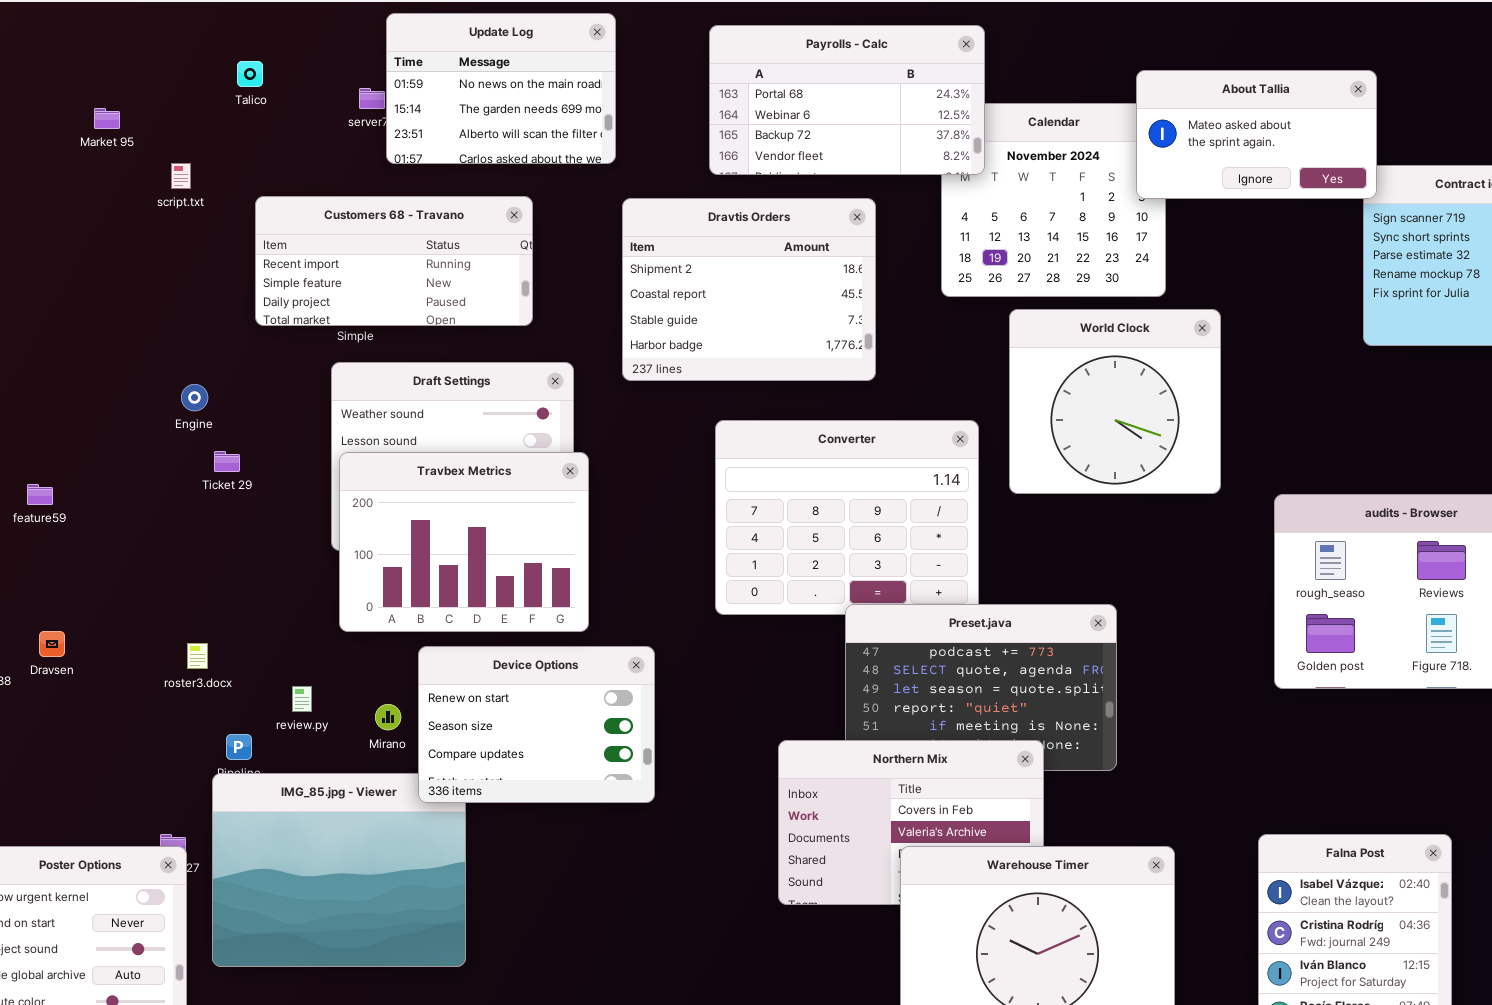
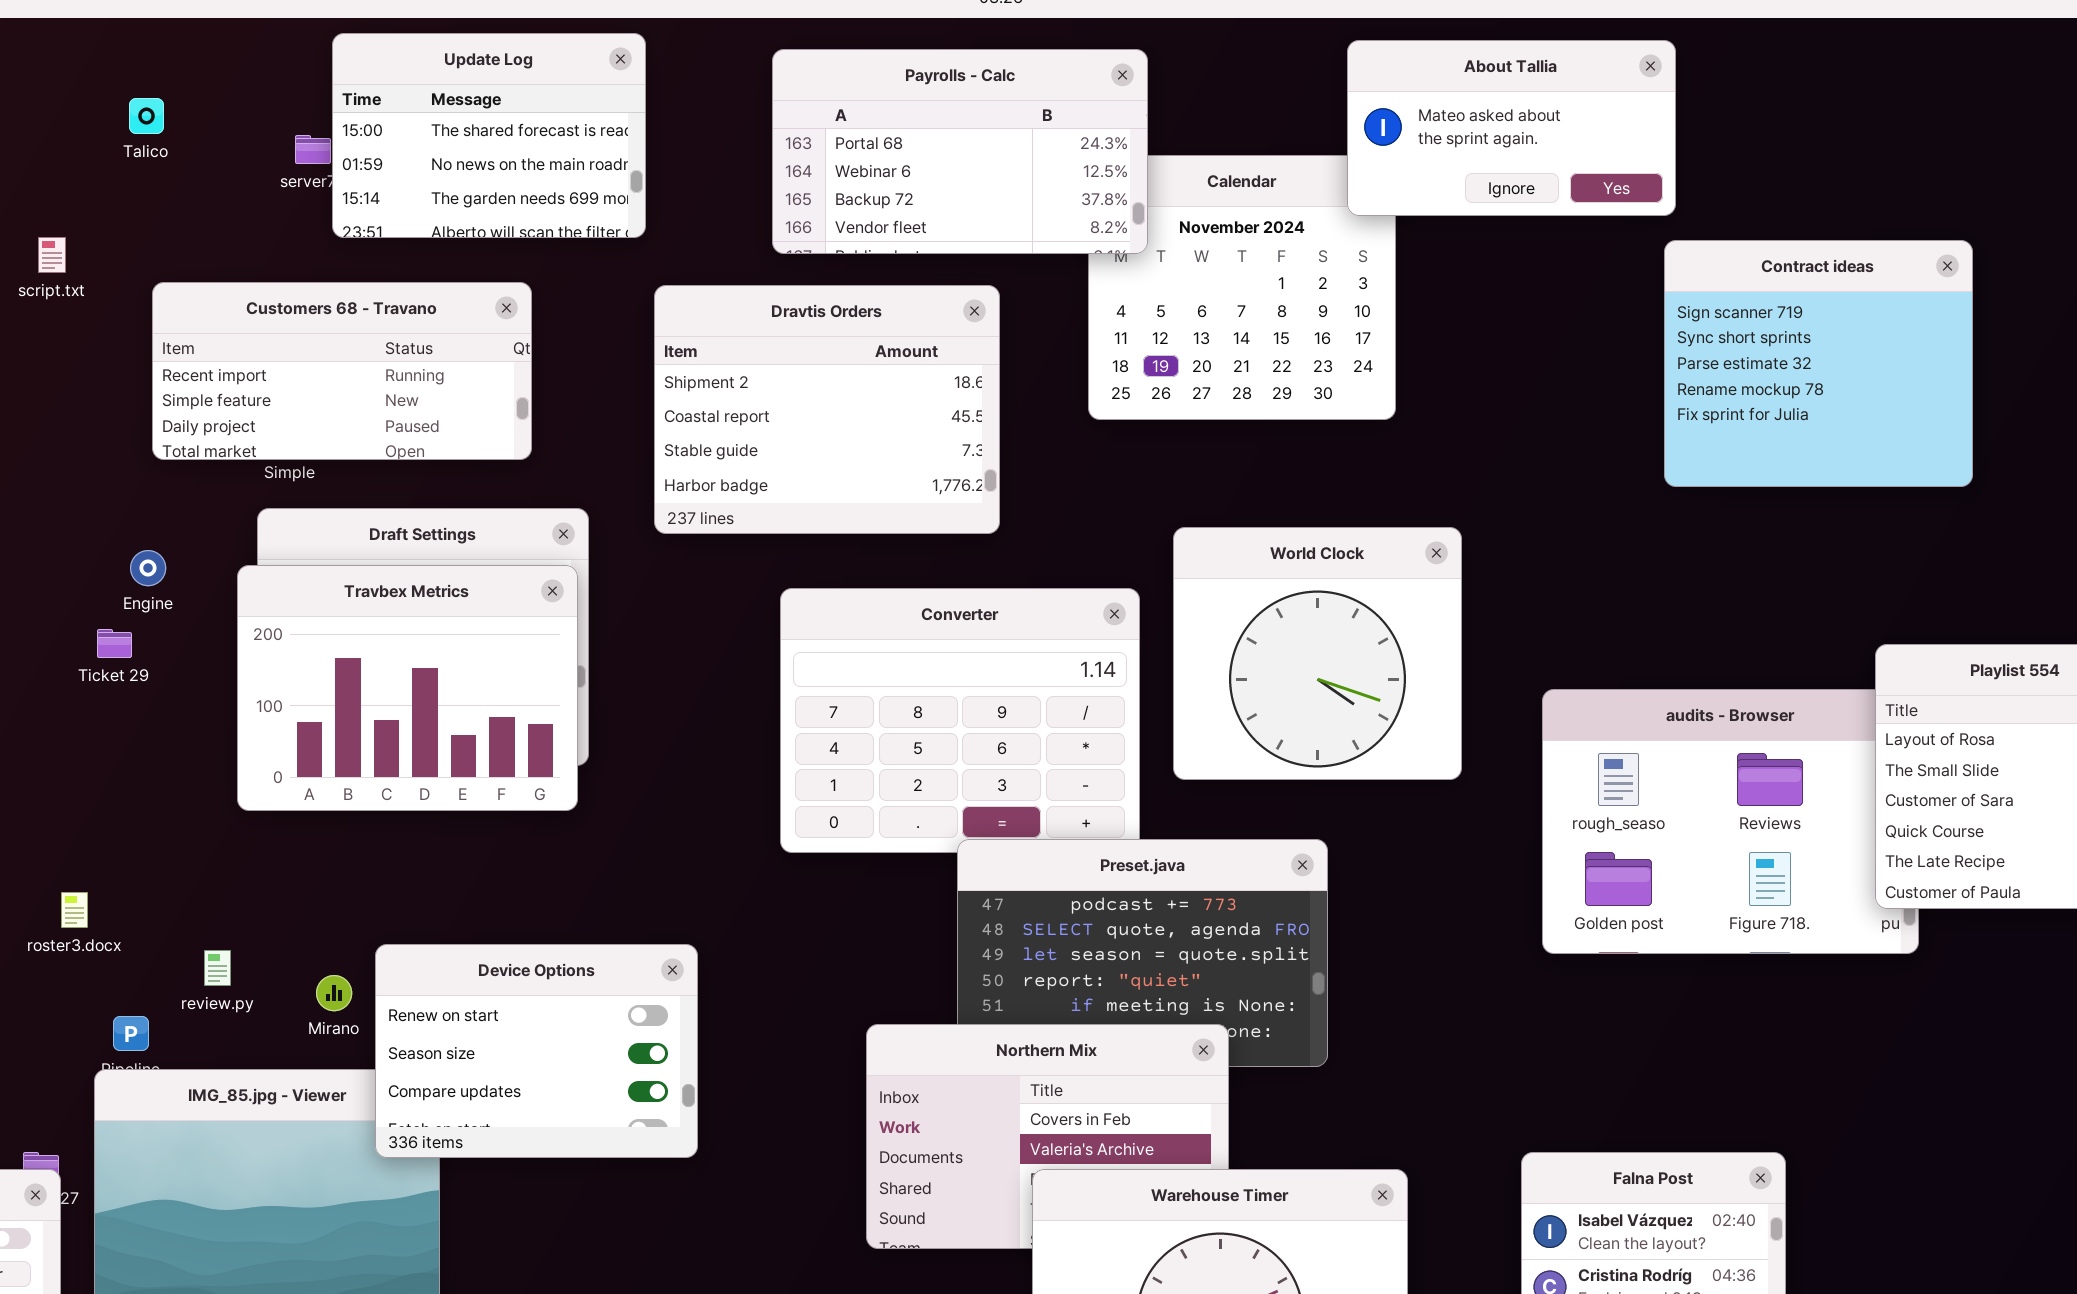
Update Log: [386,13,616,164] -> [332,33,646,238], scrolled up 1 row
About Tallia: [1136,70,1377,199] -> [1347,40,1676,216], moved
World Clock: [1009,309,1221,494] -> [1173,527,1462,780], moved
Engine: [181,384,208,411] -> [130,550,166,586], moved
Travbex Metrics: [339,452,589,632] -> [237,565,578,811], moved
Device Options: [418,646,655,803] -> [375,944,698,1158], moved

